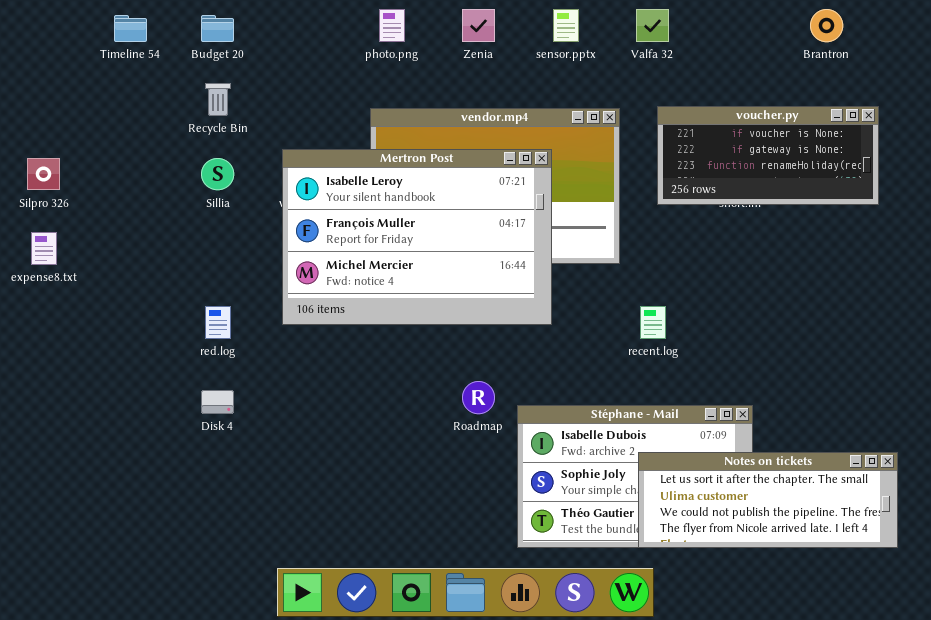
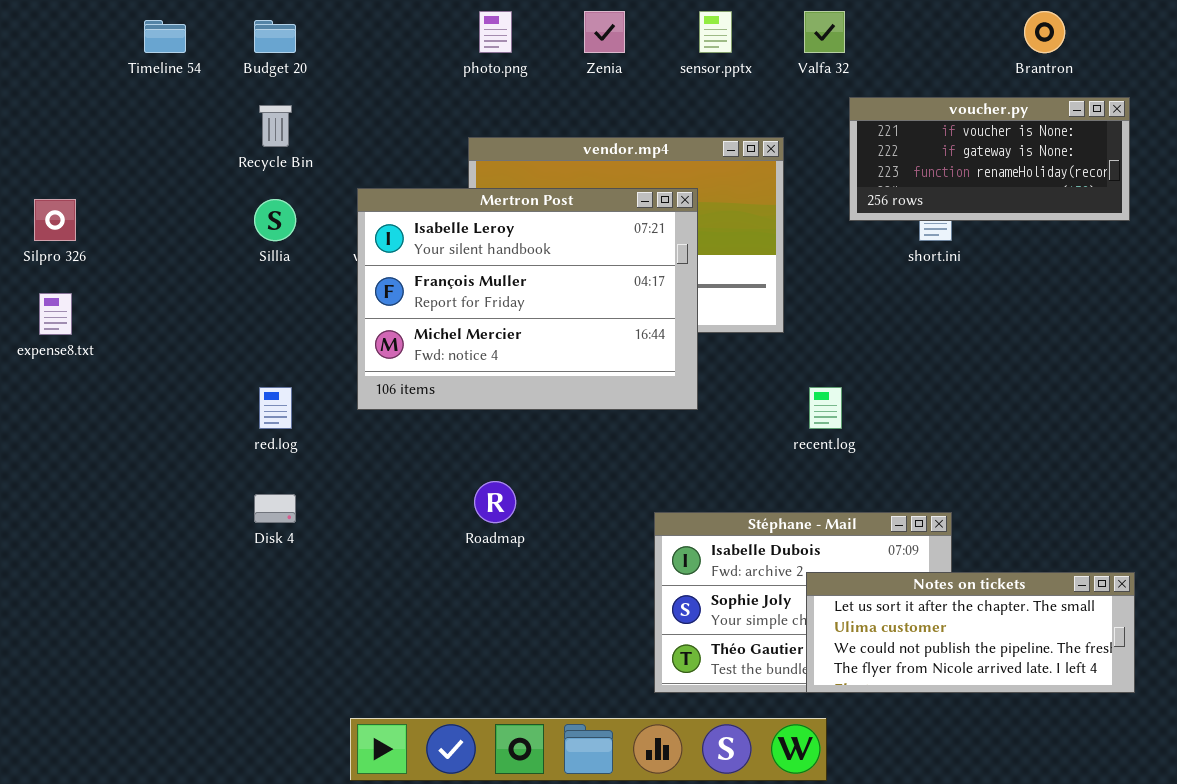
voucher.py: [657,106,879,205] -> [849,97,1130,221], moved
Roadmap: [462,381,495,414] -> [474,481,516,523], moved

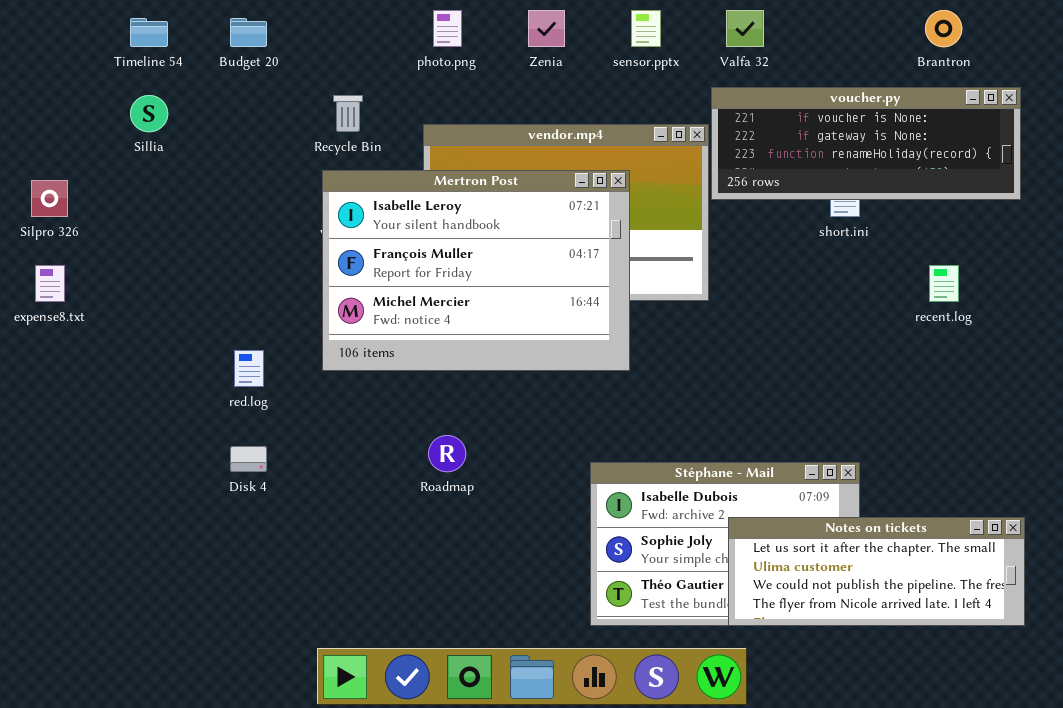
voucher.py: [849,97,1130,221] -> [711,87,1021,200], resized
Recycle Bin: [259,105,292,147] -> [333,95,363,132], moved
Sillia: [254,199,296,241] -> [130,95,168,132], moved
recent.log: [809,387,842,429] -> [929,265,959,302], moved

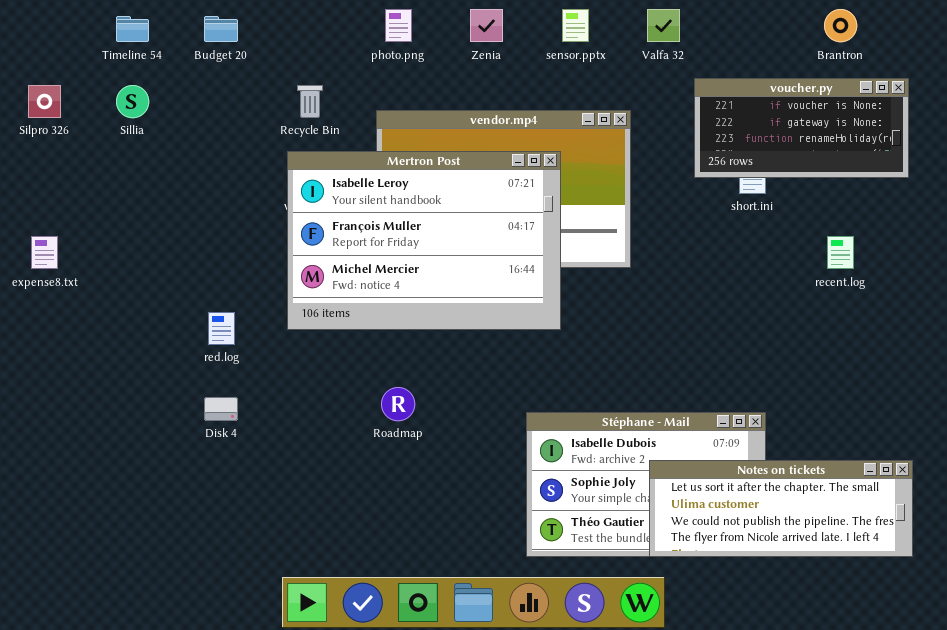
voucher.py: [711,87,1021,200] -> [694,78,909,178], resized
Silpro 326: [31,180,68,217] -> [28,85,61,118], moved

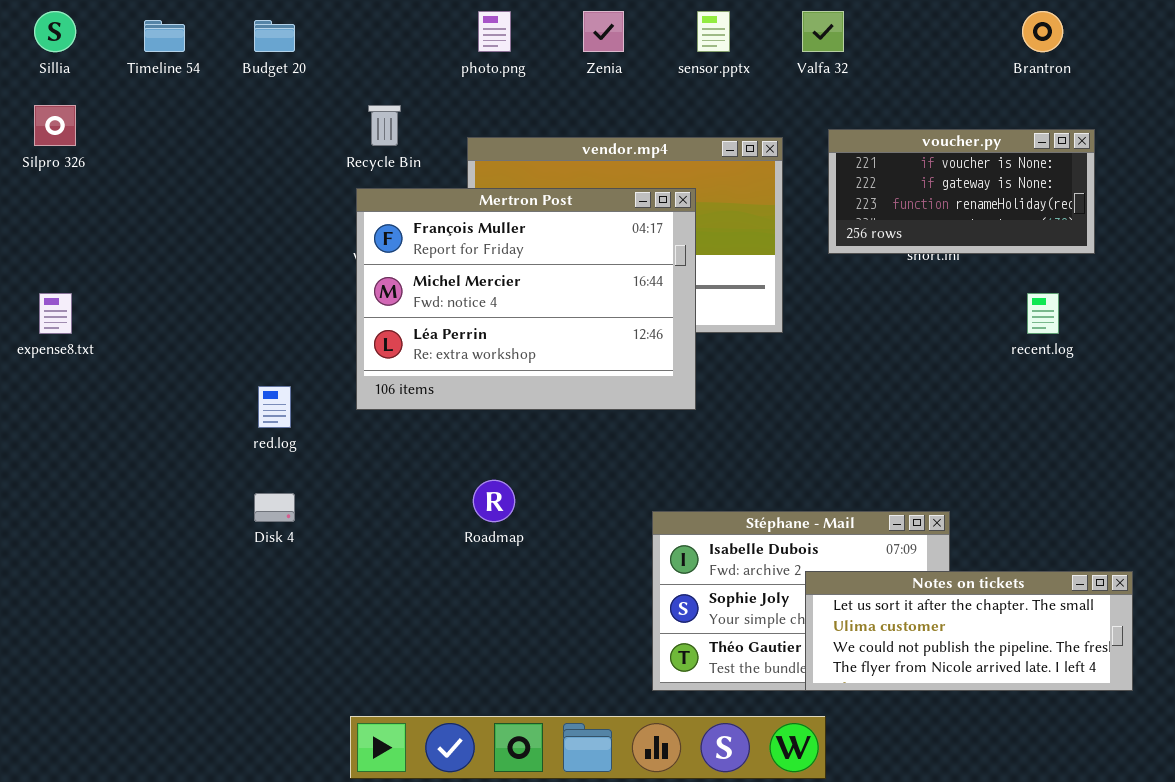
voucher.py: [694,78,909,178] -> [828,129,1095,254], moved
Sillia: [116,85,149,118] -> [34,11,76,52], moved
Mertron Post: [287,151,561,330] -> [356,188,696,410], scrolled down 1 row

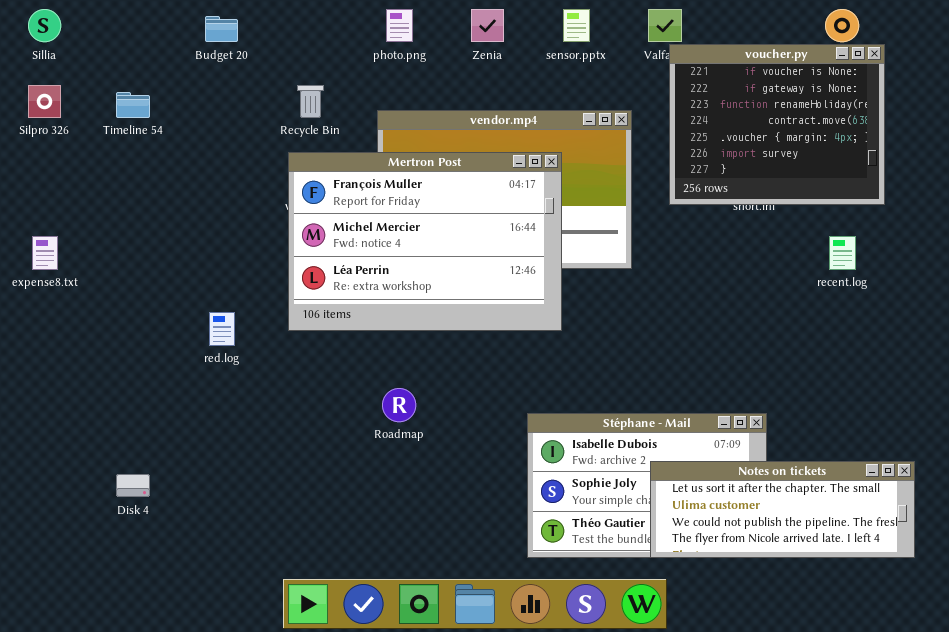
Timeline 54: [144,20,185,52] -> [116,92,150,118], moved
voucher.py: [828,129,1095,254] -> [669,44,885,205], resized
Disk 4: [254,493,295,522] -> [116,474,150,497], moved

